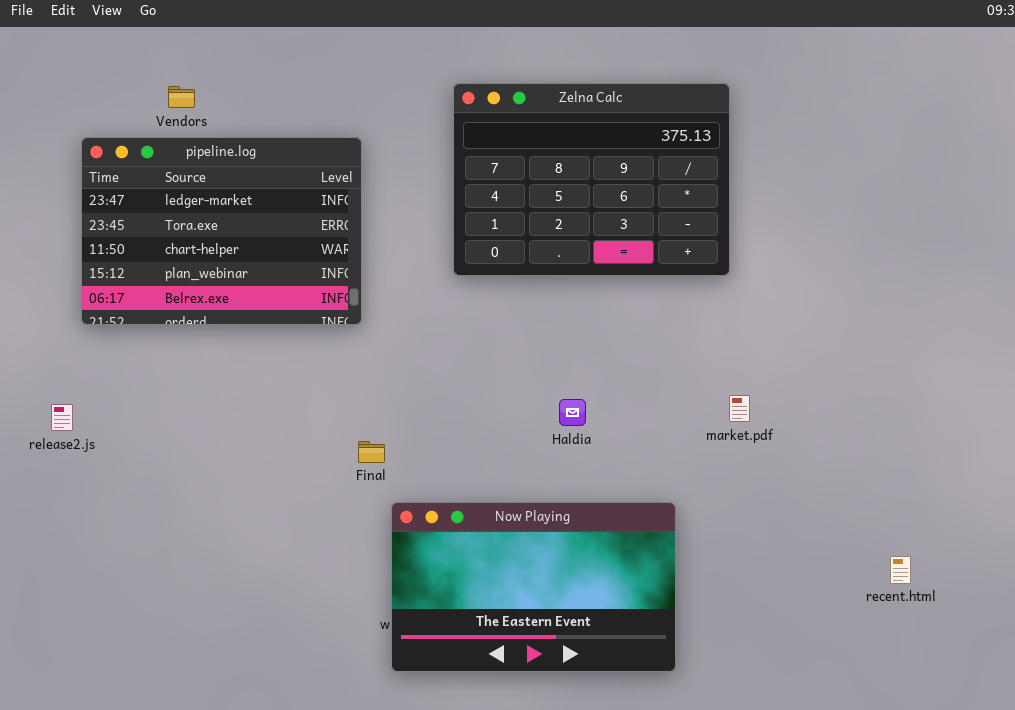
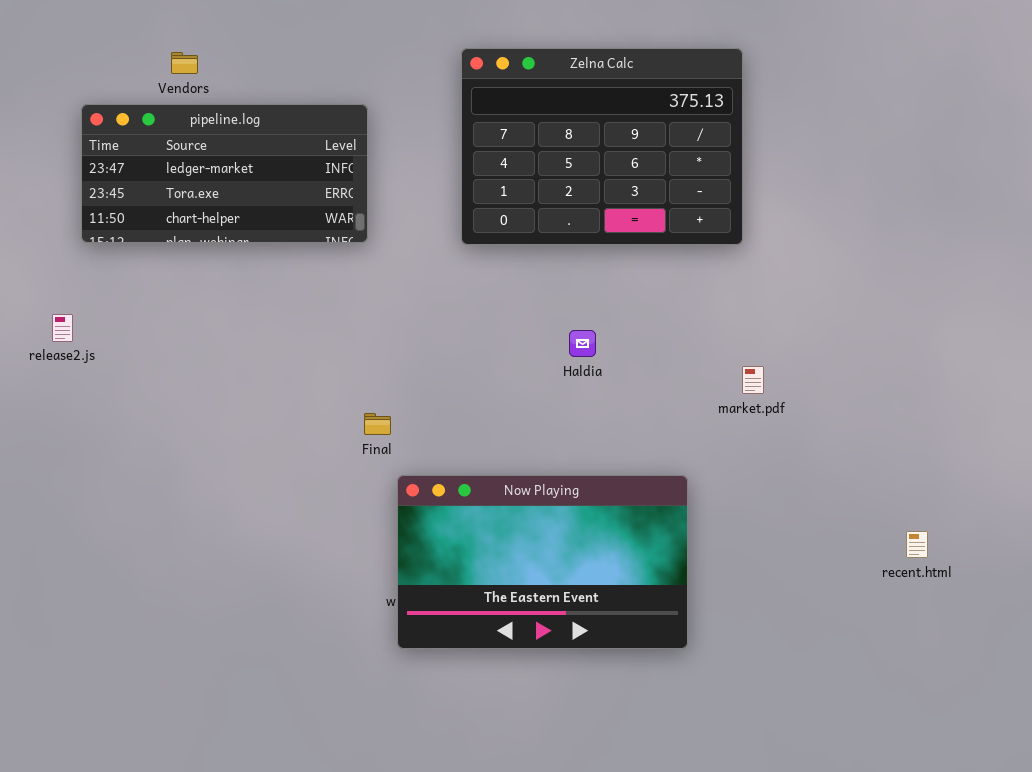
pipeline.log: [81,137,362,325] -> [81,104,368,243], resized
Haldia: [559,399,586,426] -> [569,330,596,357], moved
release2.js: [51,404,73,431] -> [52,314,73,342], moved

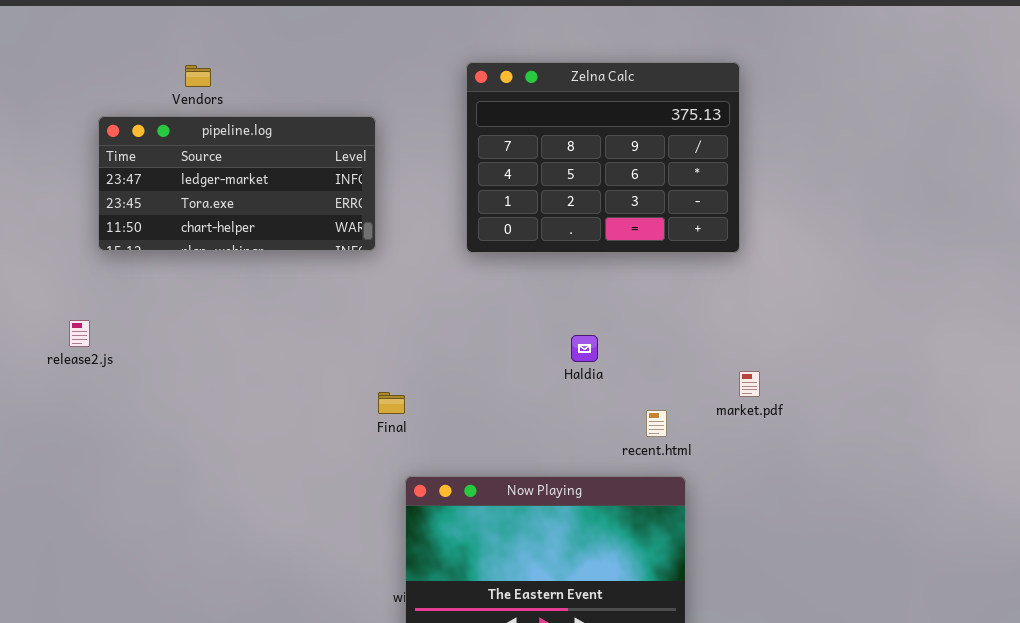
Final: [364,413,391,435] -> [378,392,405,414], moved
recent.html: [906,531,928,558] -> [646,410,667,437], moved

